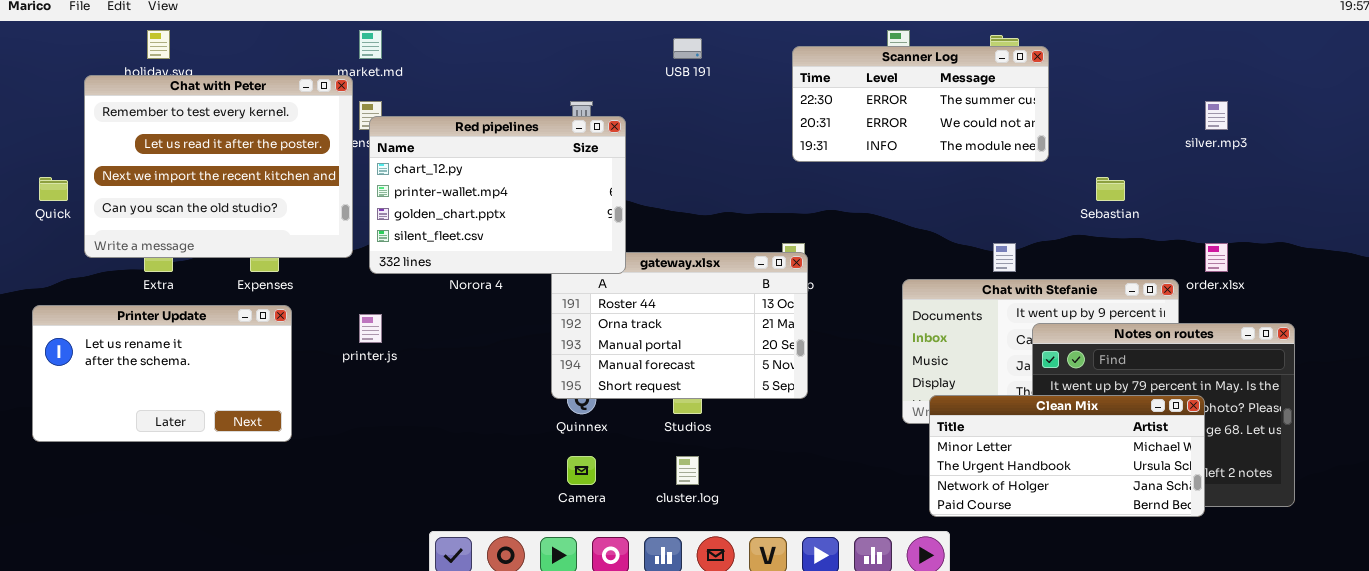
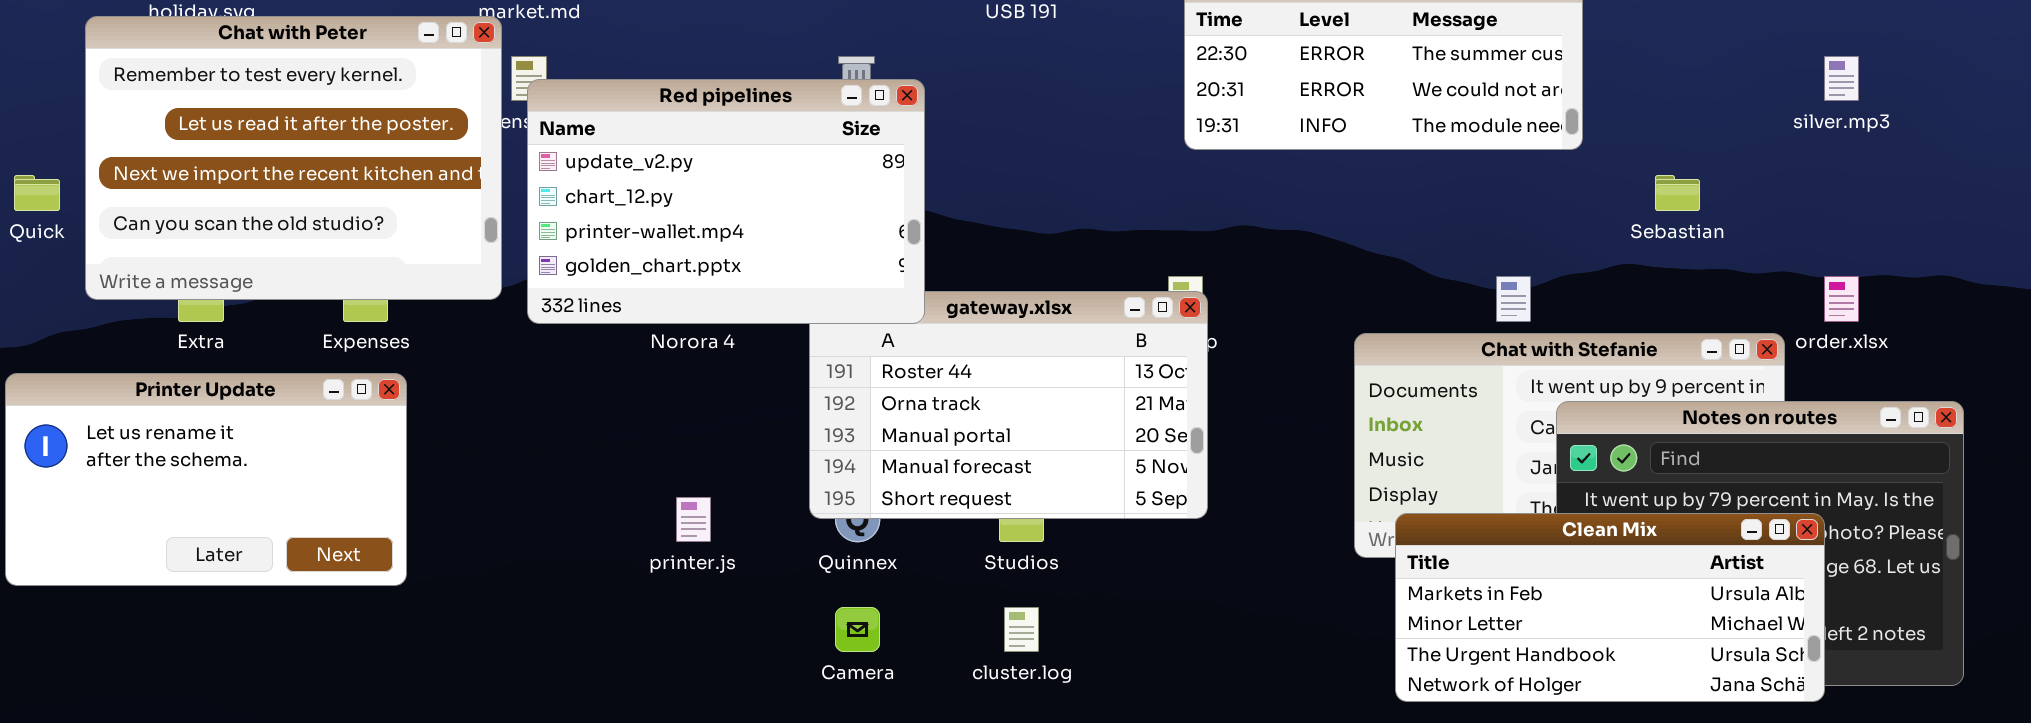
Red pipelines: [369,116,626,274] -> [527,79,925,324], scrolled up 1 row
printer.js: [359,314,382,343] -> [676,497,711,542], moved
Clean Mix: [929,395,1205,517] -> [1395,513,1825,702], scrolled up 1 row

